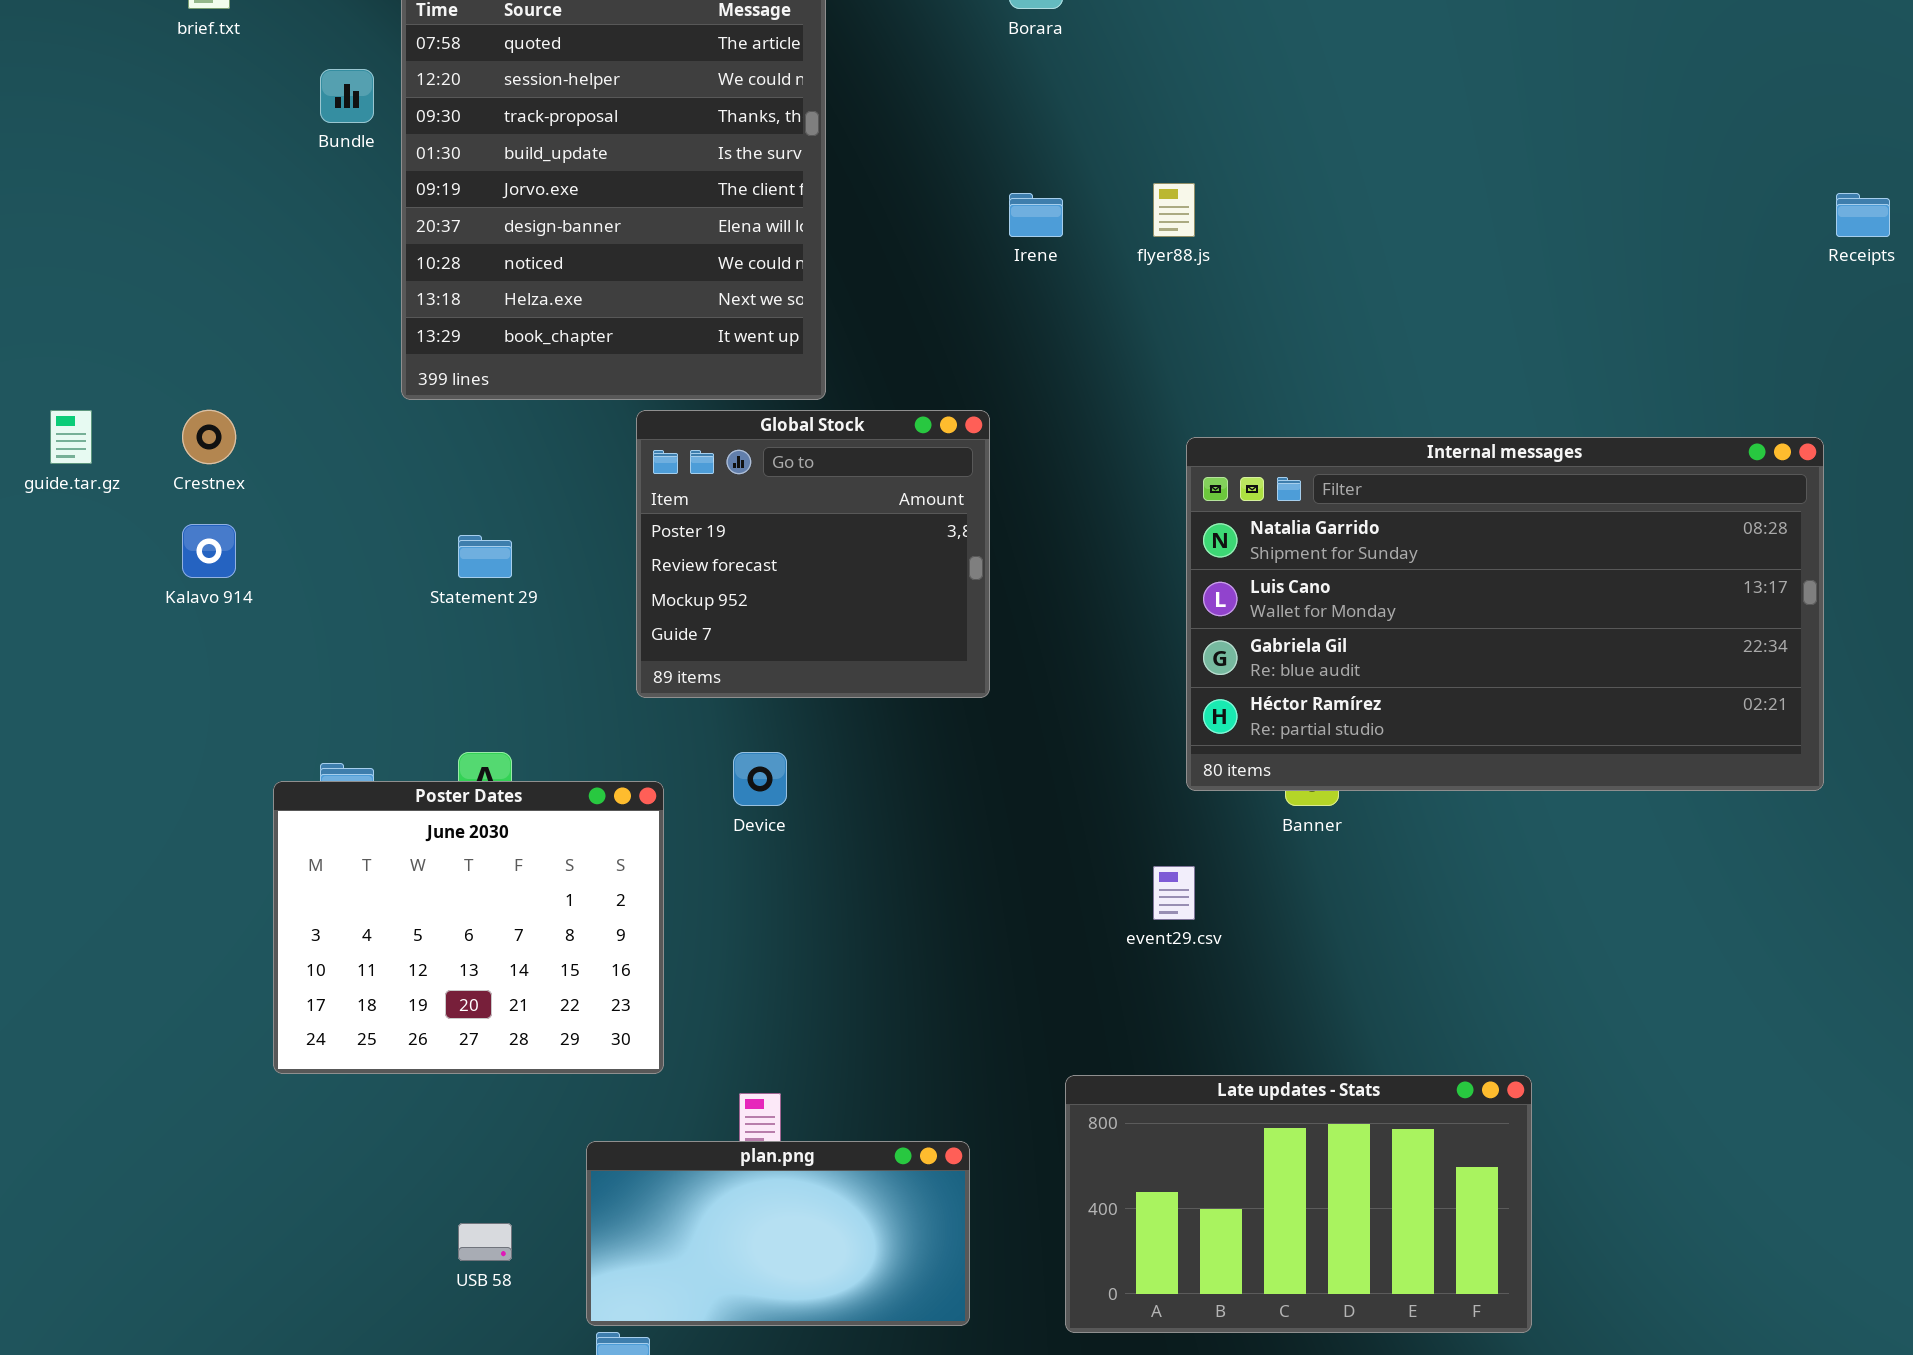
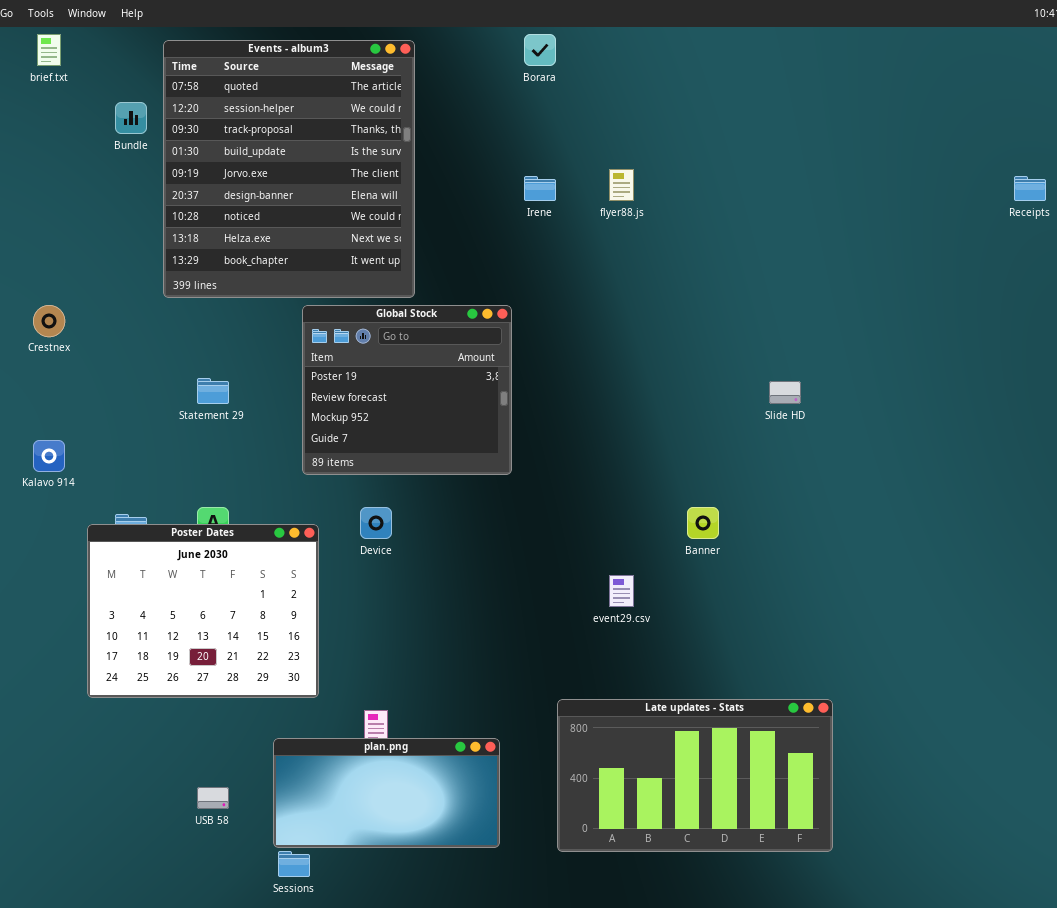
Internal messages: [1186,437,1824,791] -> none, closed
Kalavo 914: [182,524,236,578] -> [33,440,65,472], moved

